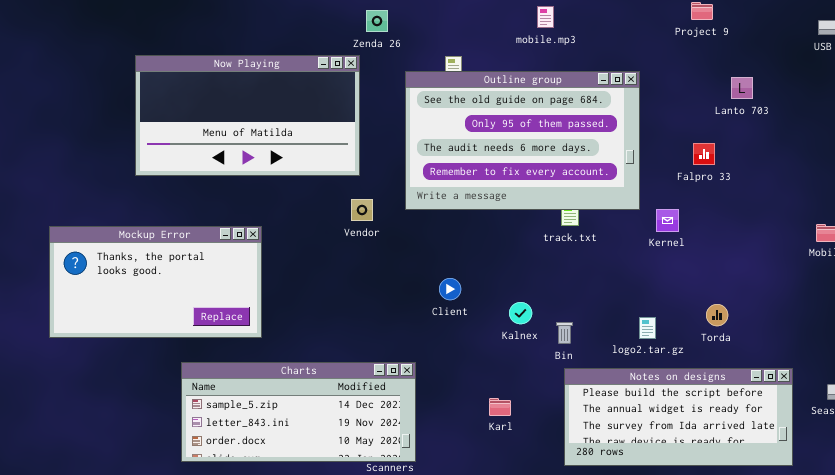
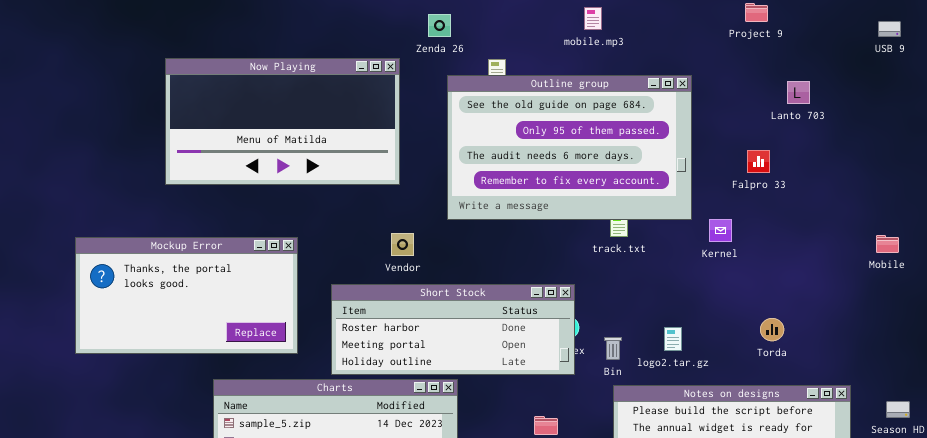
Zenda 26: [366,10,388,32] -> [428,14,451,37], moved
Vendor: [351,199,373,221] -> [391,233,414,256], moved
Short Stock: none -> [331,284,575,375], opened
logo2.tar.gz: [639,317,656,339] -> [664,327,682,351], moved

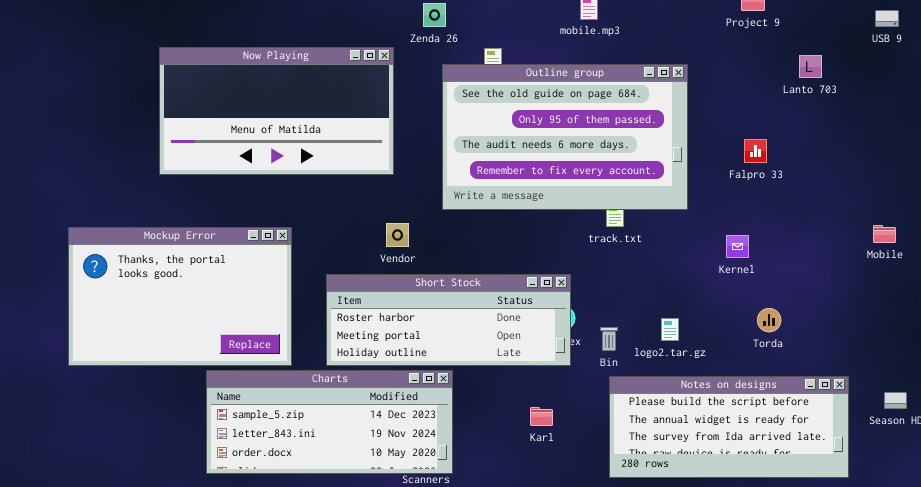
Lanto 703: [787,81,810,104] -> [799,55,822,78], moved
Kernel: [709,219,732,242] -> [726,235,749,258], moved
Mockup Error: [75,237,298,354] -> [68,227,292,366], resized

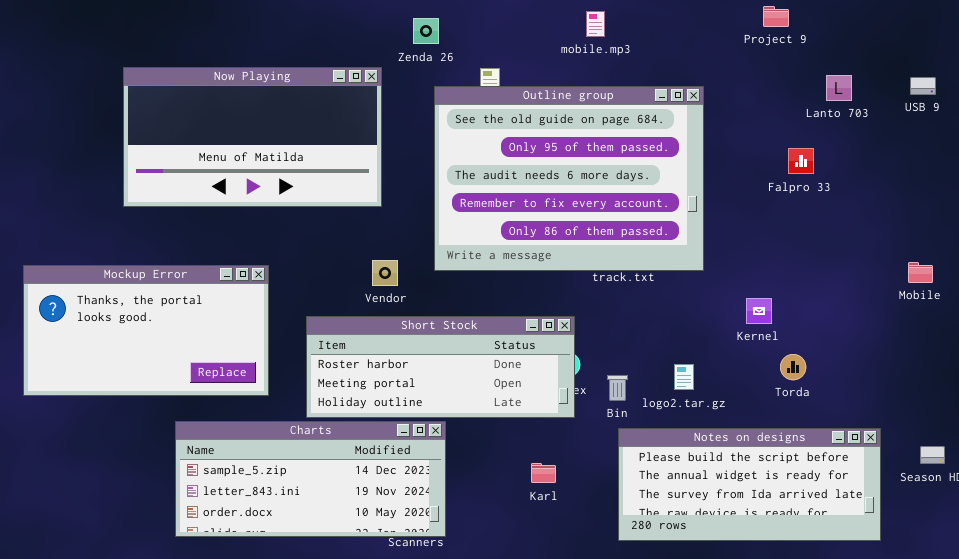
USB 9: [875,10,899,27] -> [910,77,936,95], moved
Outline group: [442,64,688,210] -> [434,86,704,271], resized
Falpro 33: [744,139,767,163] -> [788,148,814,174], moved
Mockup Error: [68,227,292,366] -> [23,265,269,396], resized
Kernel: [726,235,749,258] -> [746,298,772,324], moved

